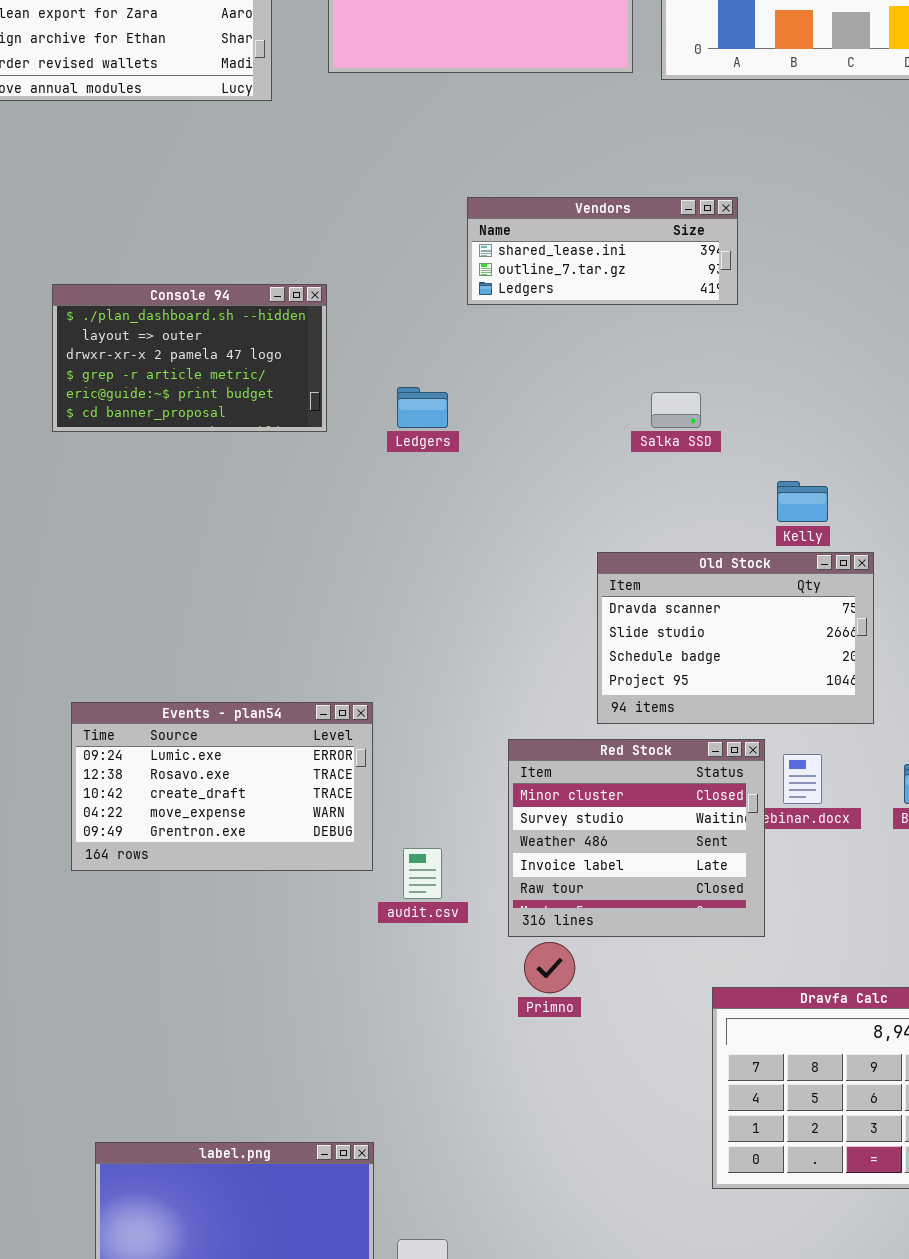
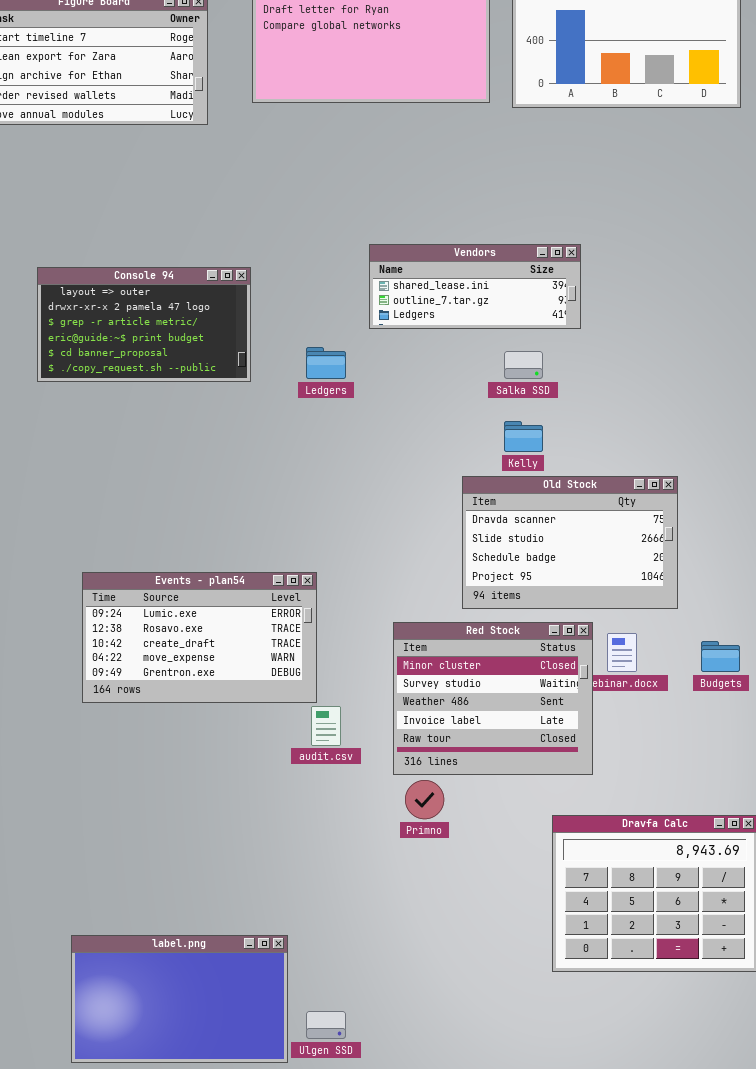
Vendors: [467,197,738,305] -> [369,244,581,329], moved
Console 94: [52,284,327,432] -> [37,267,251,382], scrolled down 1 row
Kelly: [777,481,828,522] -> [504,421,543,452], moved
Events - plan54: [71,702,373,871] -> [82,572,317,703], moved

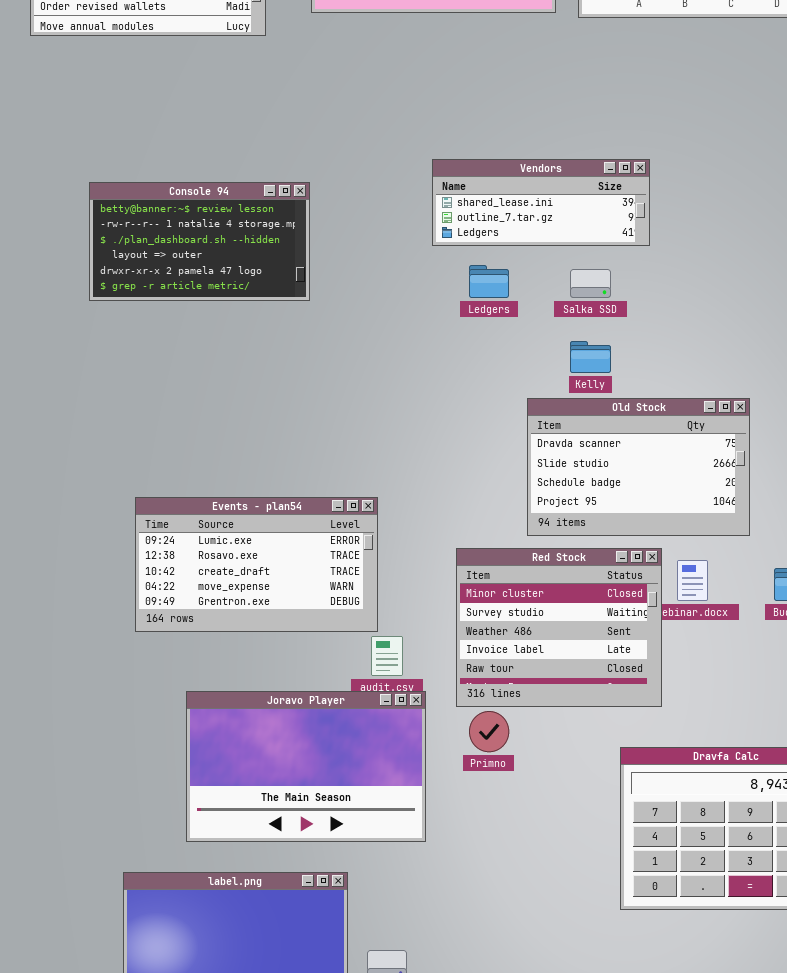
Console 94: [37,267,251,382] -> [89,182,310,301], scrolled up 3 rows
Ledgers: [306,347,346,379] -> [469,265,509,298], moved
Joravo Player: none -> [186,691,426,842], opened

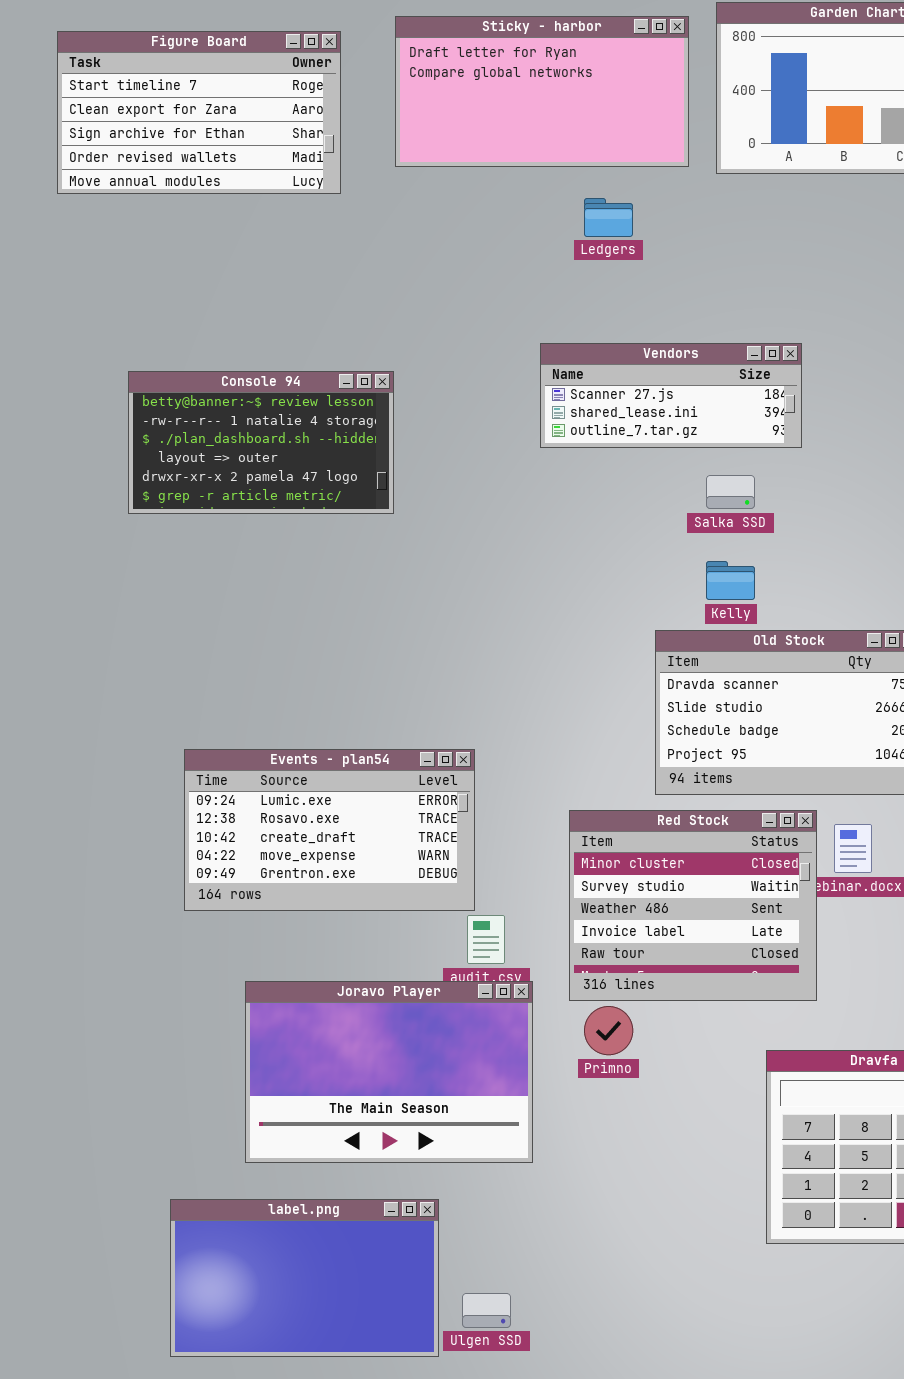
Vendors: [432,159,650,246] -> [540,343,802,448], scrolled up 1 row
Ledgers: [469,265,509,298] -> [584,198,633,237], moved

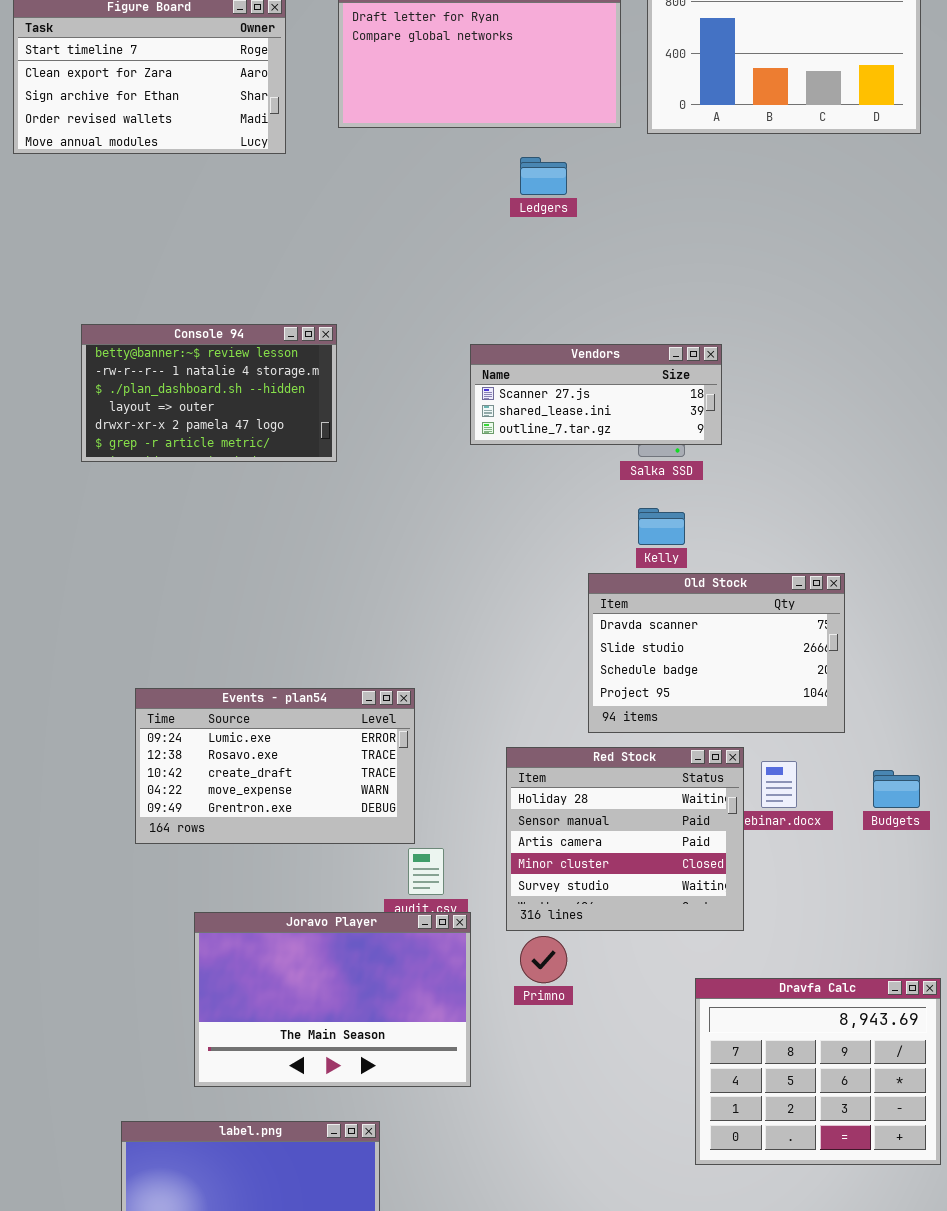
Vendors: [540,343,802,448] -> [470,344,722,445], moved
Red Stock: [569,810,817,1001] -> [506,747,744,931], scrolled up 3 rows

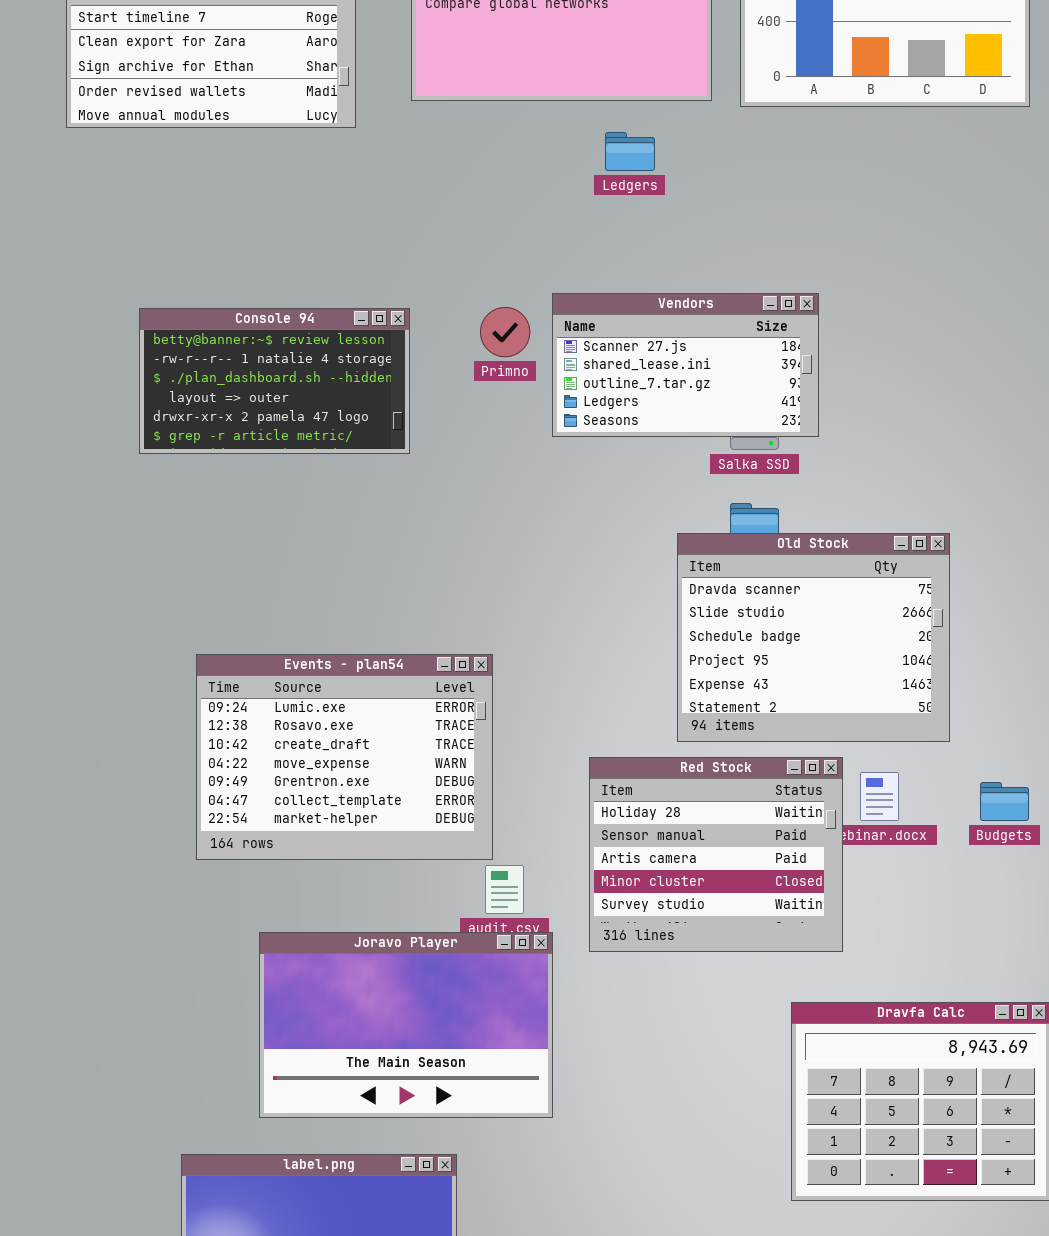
Vendors: [470,344,722,445] -> [552,293,819,437], resized
Old Stock: [588,573,845,733] -> [677,533,950,742], resized
Events - plan54: [135,688,415,844] -> [196,654,493,860], resized
Primno: [520,936,567,983] -> [480,307,530,357], moved

